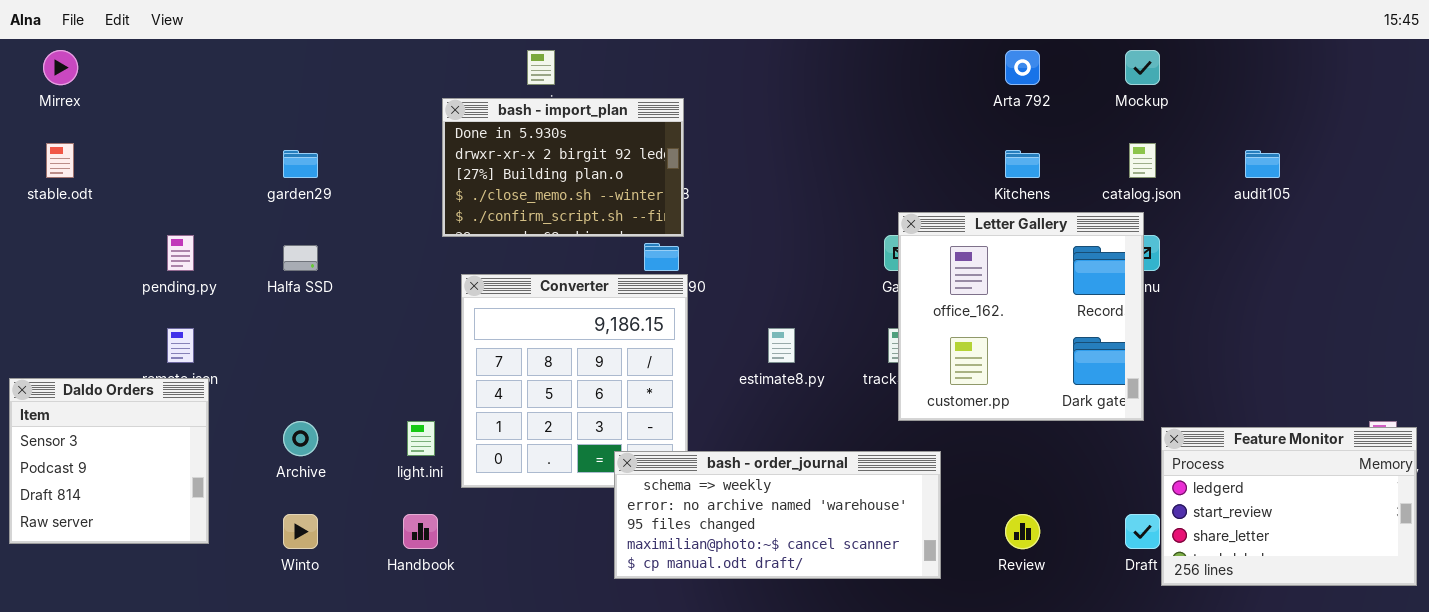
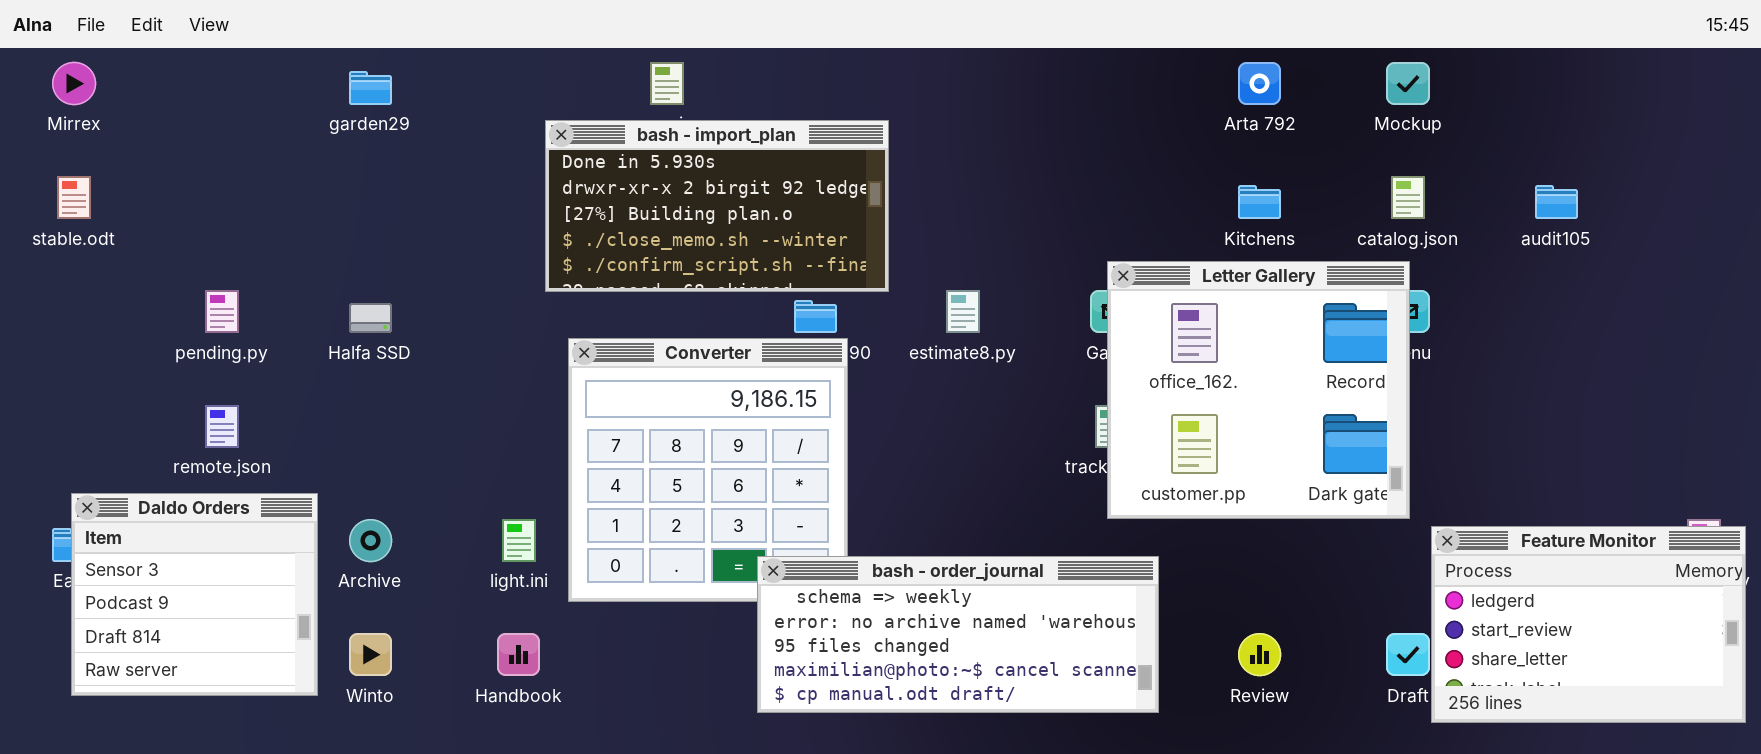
bash - import_plan: [442,98,684,237] -> [545,120,889,292], resized
garden29: [283,150,318,178] -> [349,71,392,105], moved
estimate8.py: [768,328,795,363] -> [946,290,980,333], moved
Daldo Orders: [9,378,209,544] -> [71,493,318,696], moved

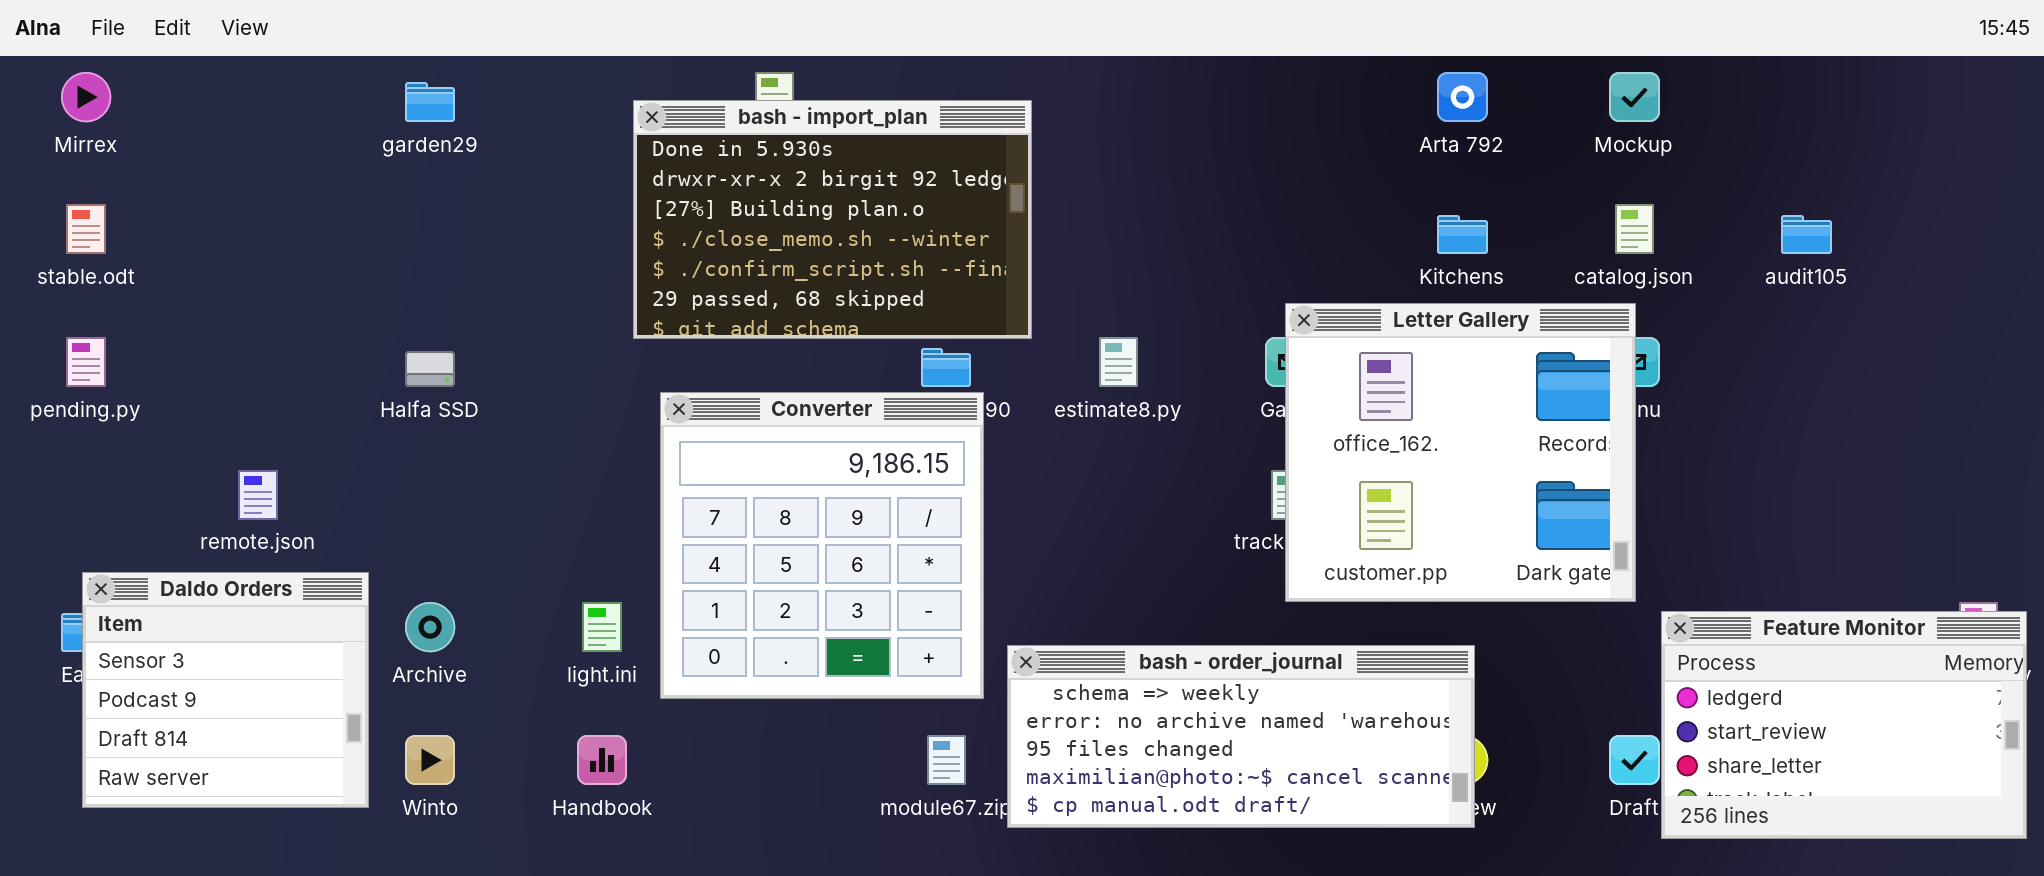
bash - import_plan: [545,120,889,292] -> [633,100,1032,339], resized
pending.py: [205,290,239,333] -> [66,337,106,387], moved
bash - order_journal: [757,556,1159,713] -> [1007,645,1475,828], moved

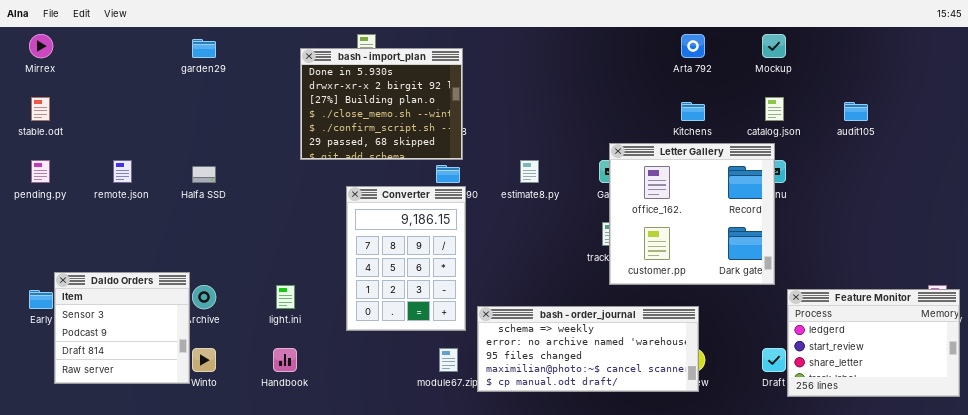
bash - import_plan: [633,100,1032,339] -> [300,48,463,160], resized
Converter: [660,392,984,699] -> [346,186,466,331], resized
remote.json: [238,470,278,520] -> [113,160,132,183], moved
Daldo Orders: [82,572,369,808] -> [54,272,190,384], moved

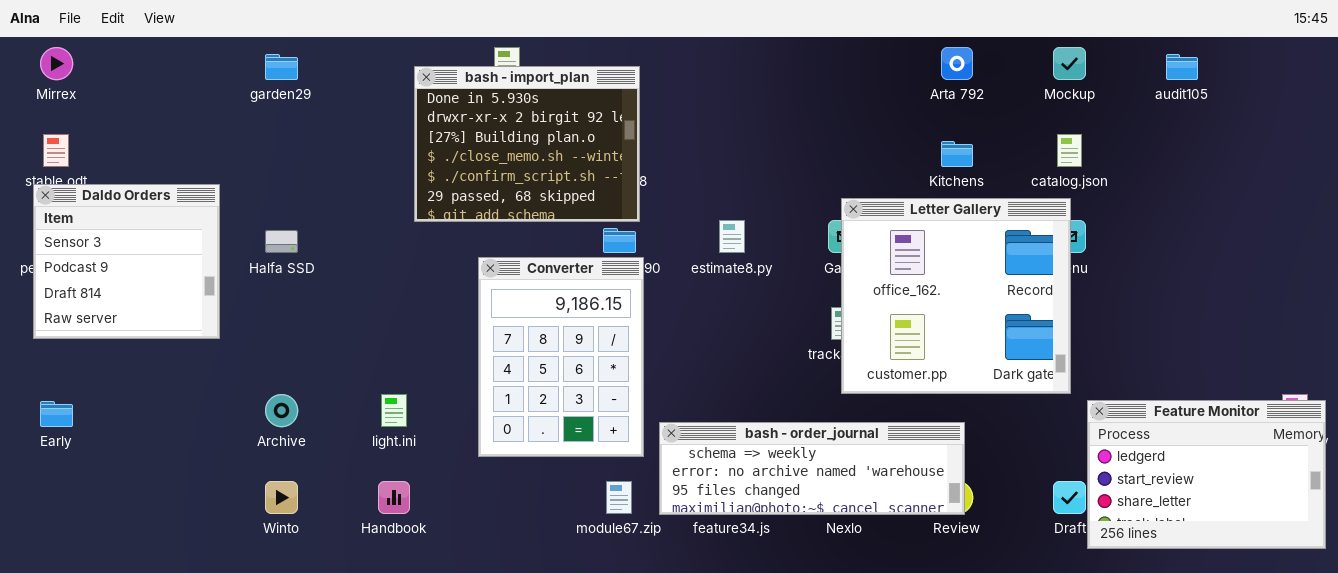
audit105: [844,102,868,121] -> [1166,54,1198,80], moved
Daldo Orders: [54,272,190,384] -> [33,184,220,339], moved
bash - order_journal: [477,306,699,392] -> [659,422,965,515], resized

